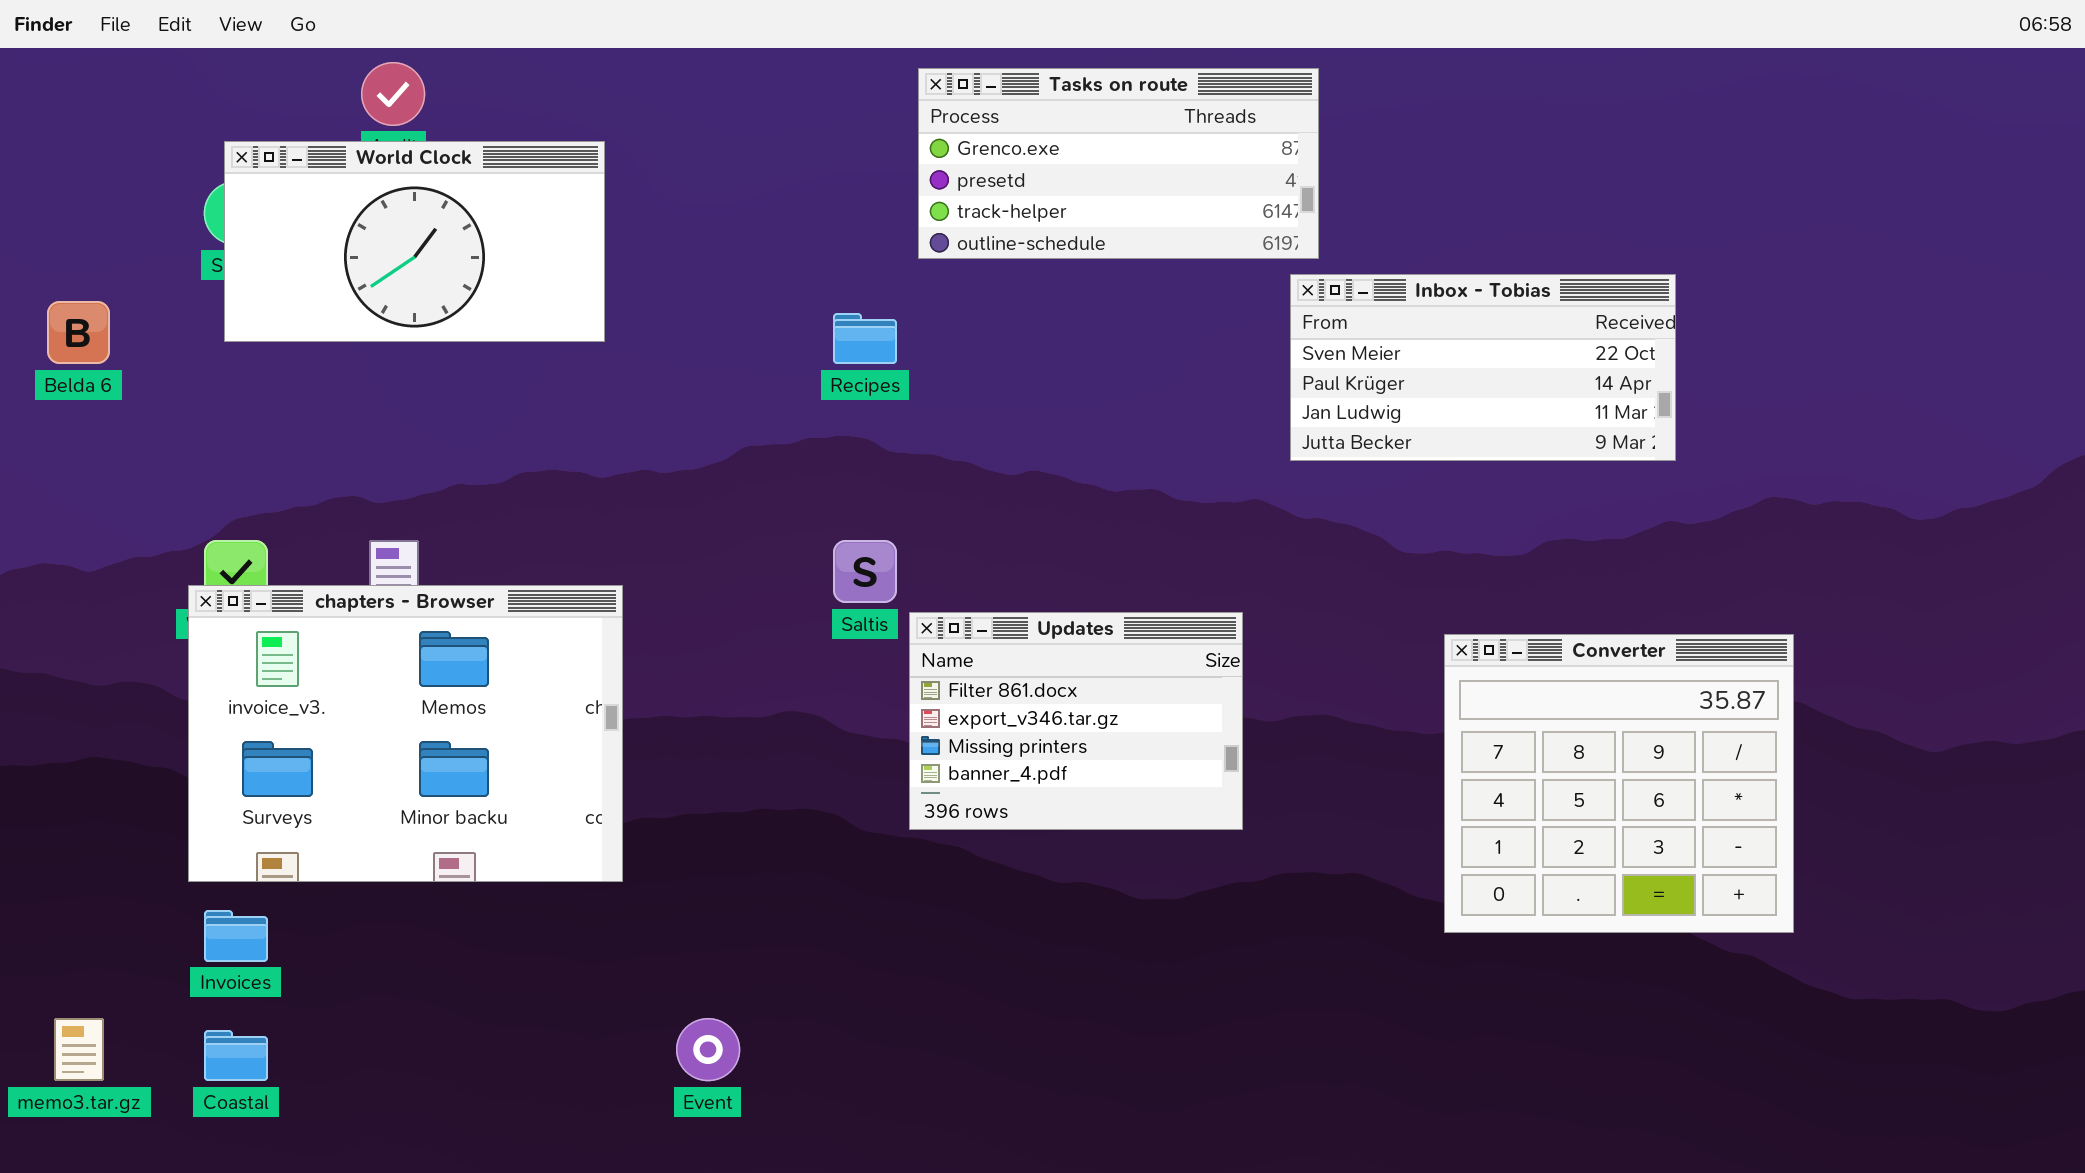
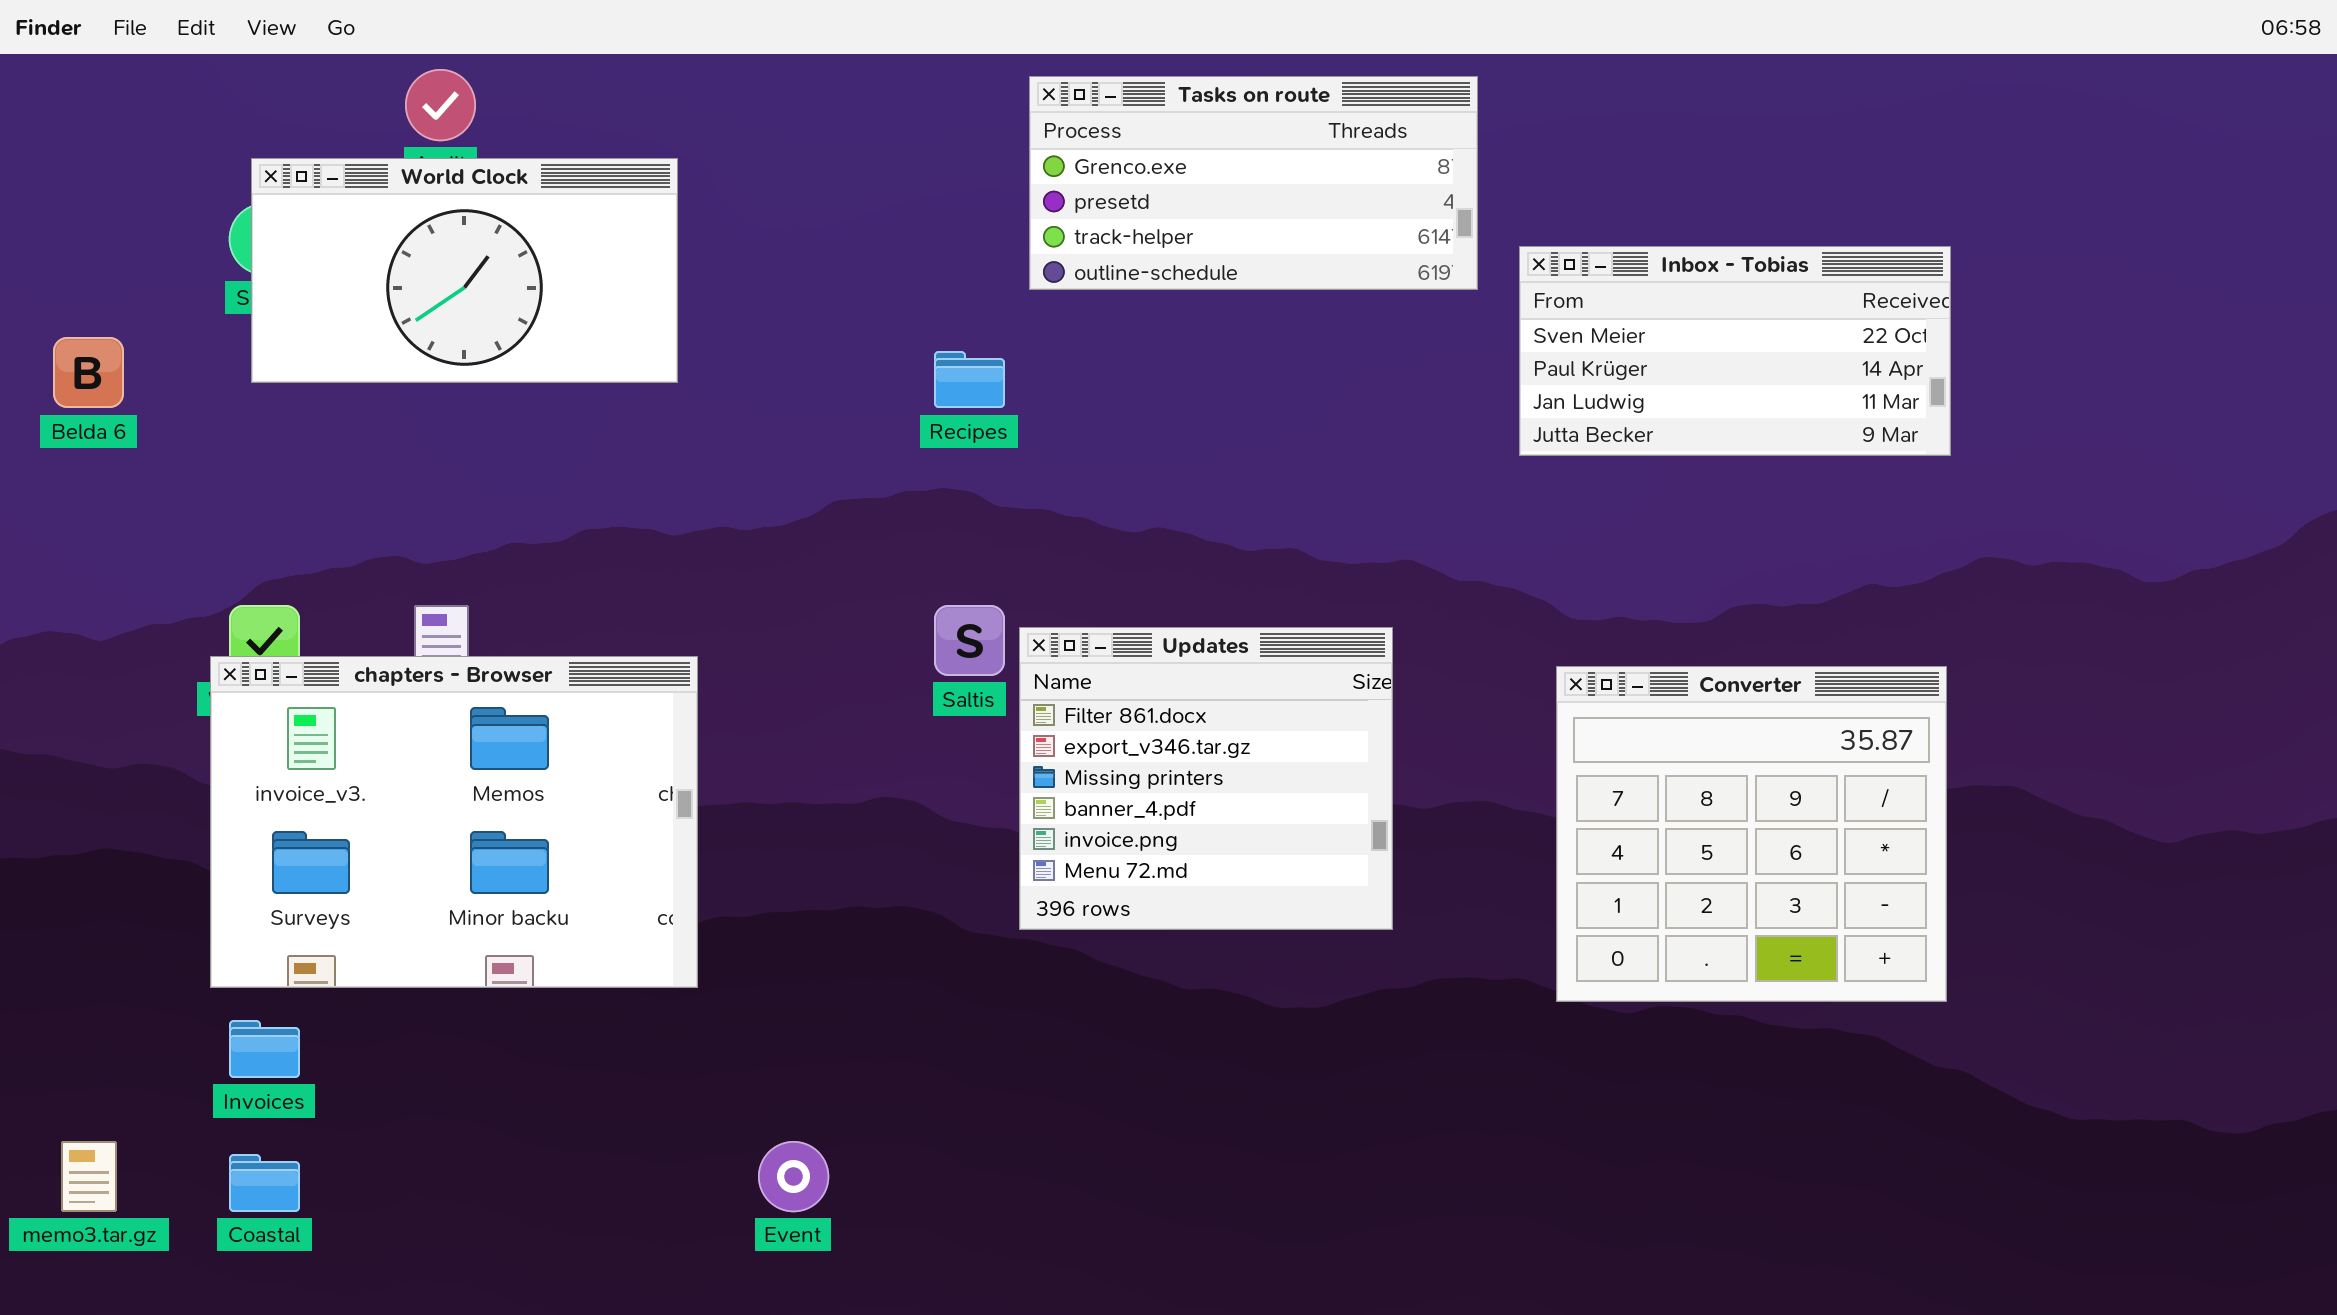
Inbox - Tobias: [1290,274,1676,461] -> [1519,246,1951,456], moved
Updates: [909,612,1243,830] -> [1019,627,1393,930], resized
Converter: [1444,634,1794,933] -> [1556,666,1947,1002], moved

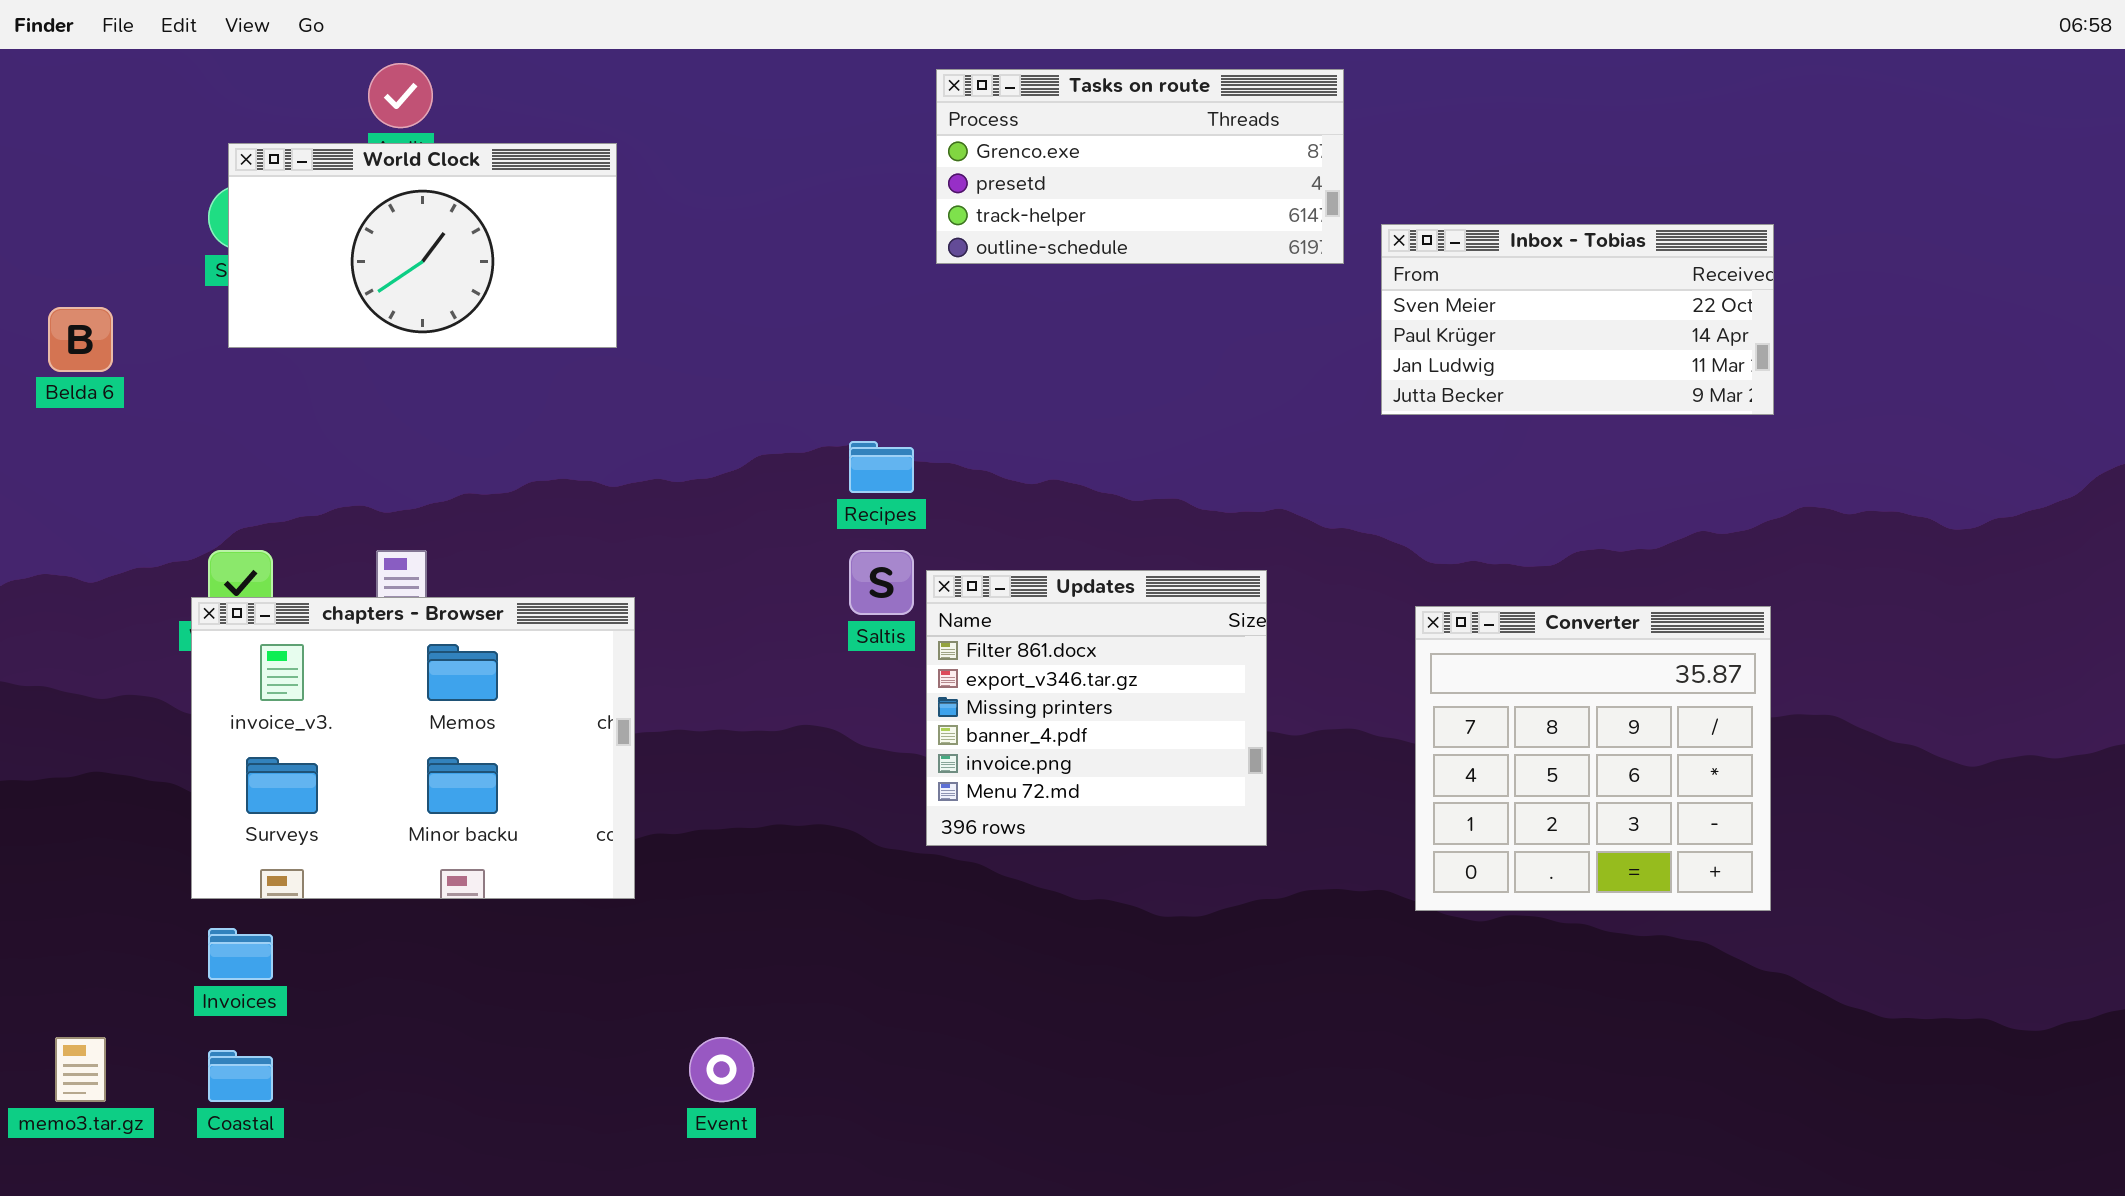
Recipes: [934,351,1005,408] -> [849,441,914,493], moved

